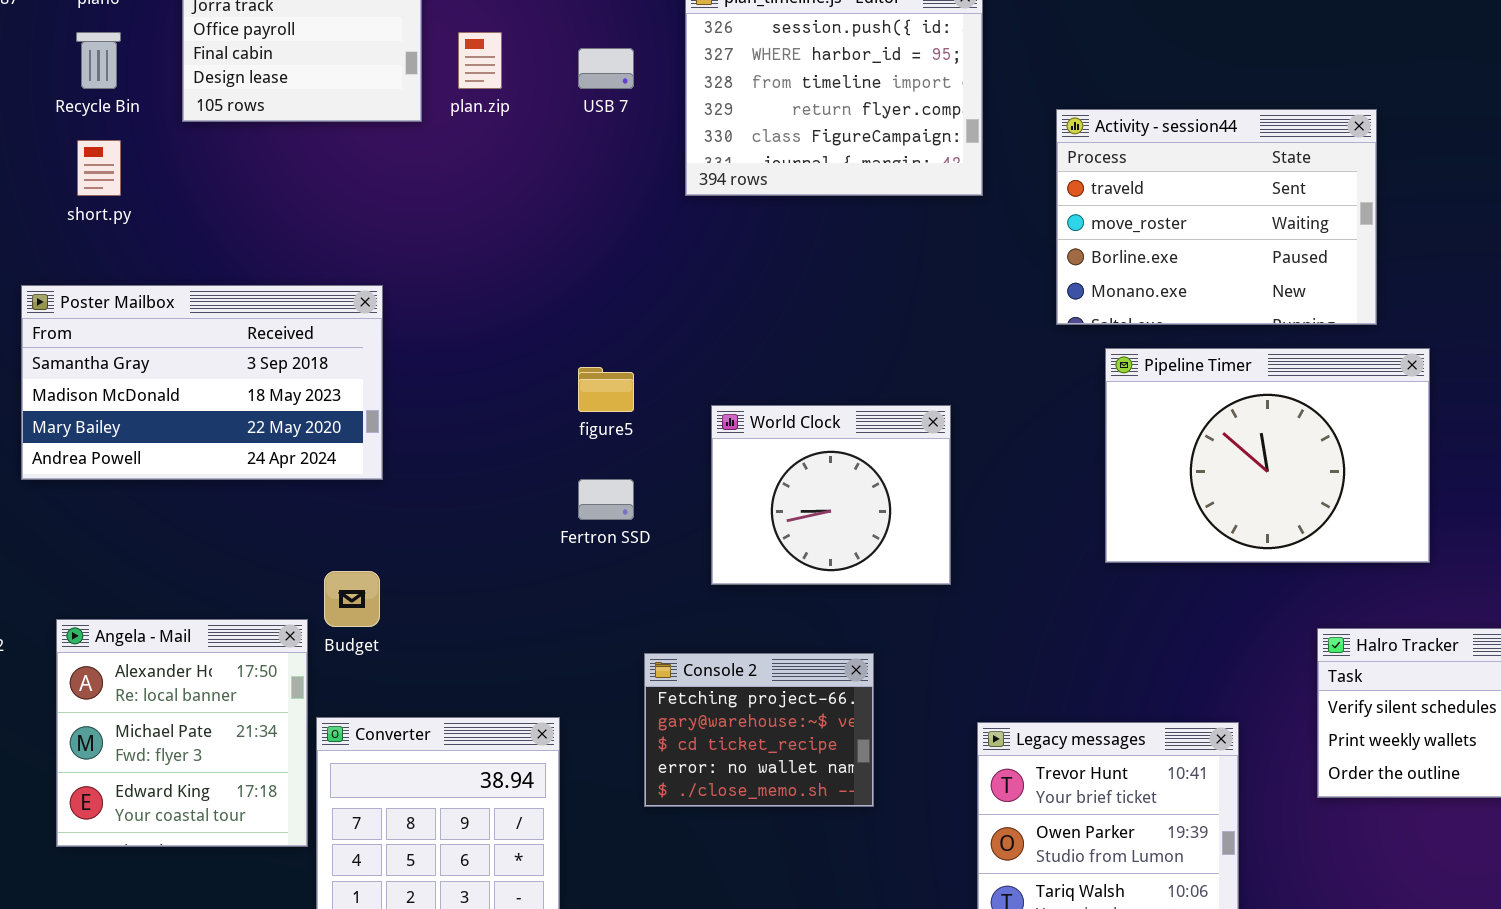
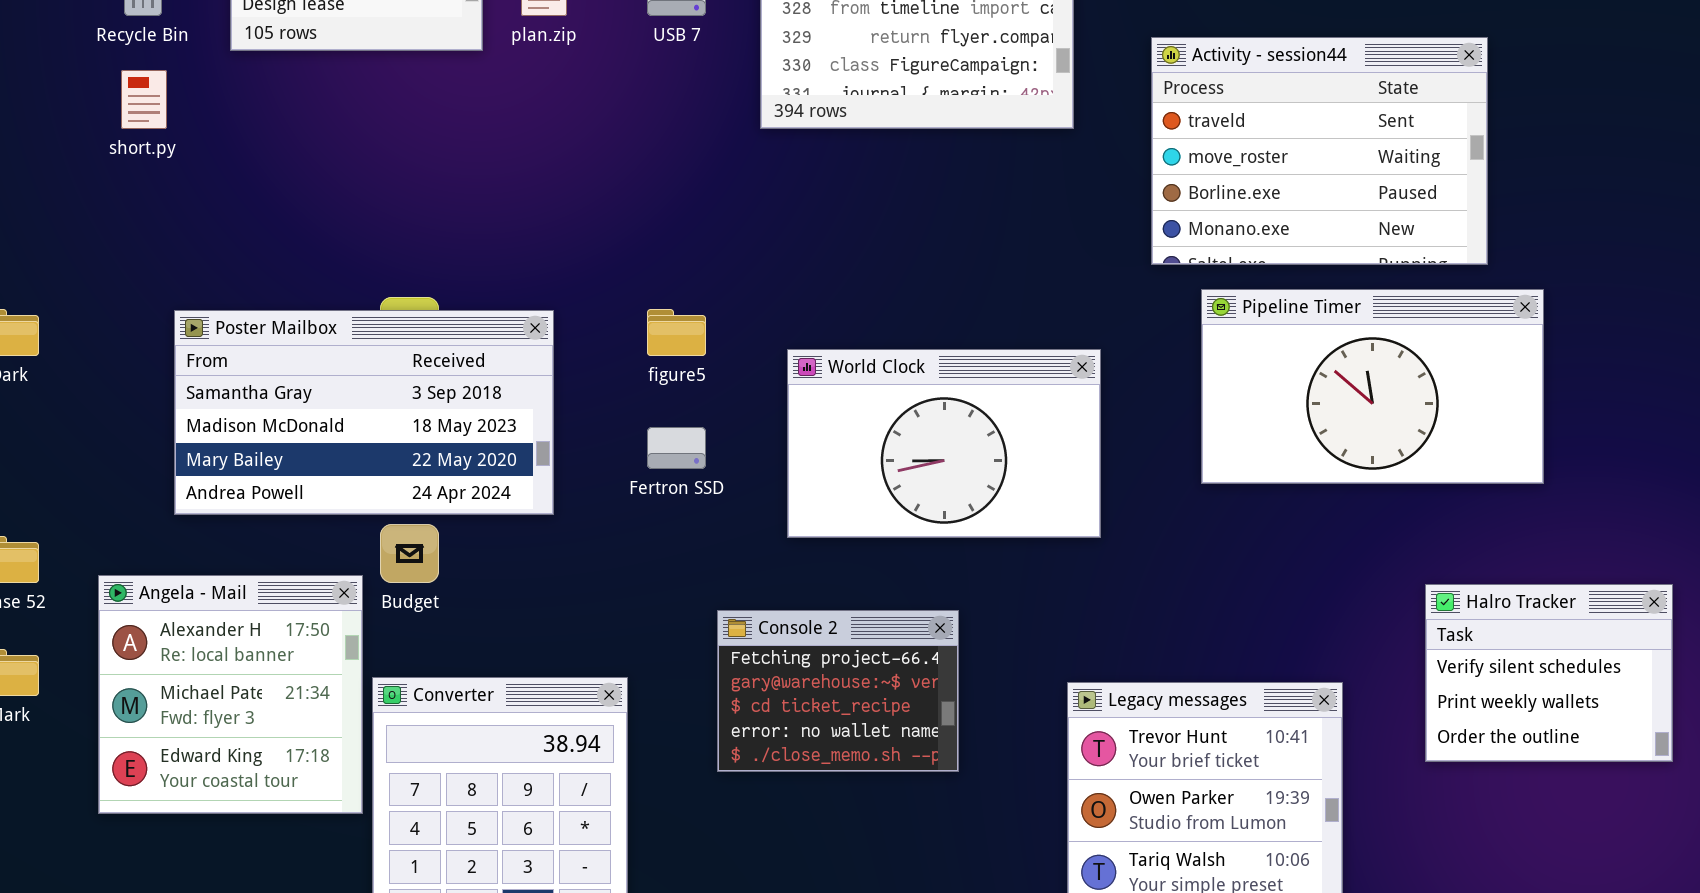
Poster Mailbox: [21,285,383,480] -> [174,310,554,515], moved
Pipeline Timer: [1105,348,1430,563] -> [1201,289,1544,484], resized
World Clock: [711,405,951,585] -> [787,349,1101,538], resized

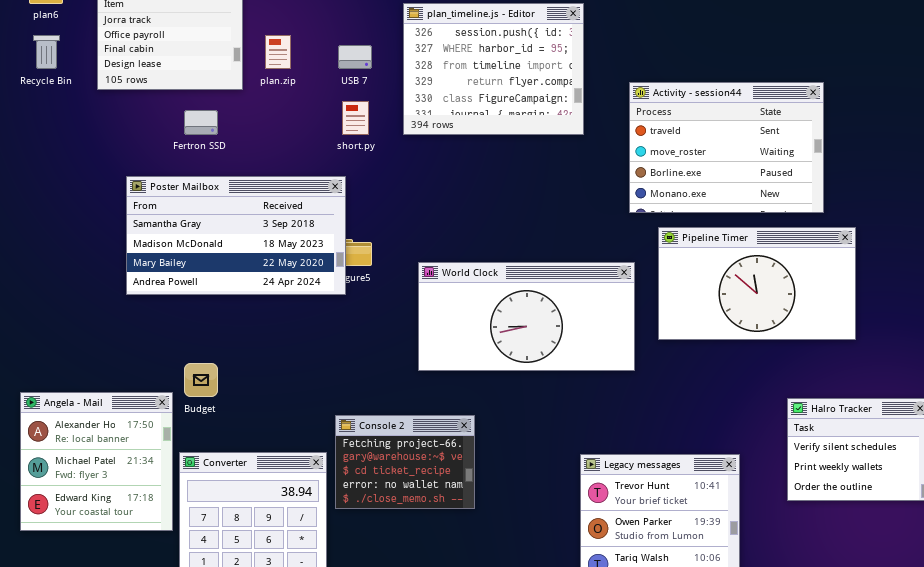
short.py: [121,70,167,129] -> [342,101,369,135], moved
Poster Mailbox: [174,310,554,515] -> [126,176,346,295], moved
World Clock: [787,349,1101,538] -> [418,262,635,371], resized
Fertron SSD: [647,427,706,469] -> [184,110,218,135], moved
Console 2: [717,610,959,772] -> [335,415,475,509], moved

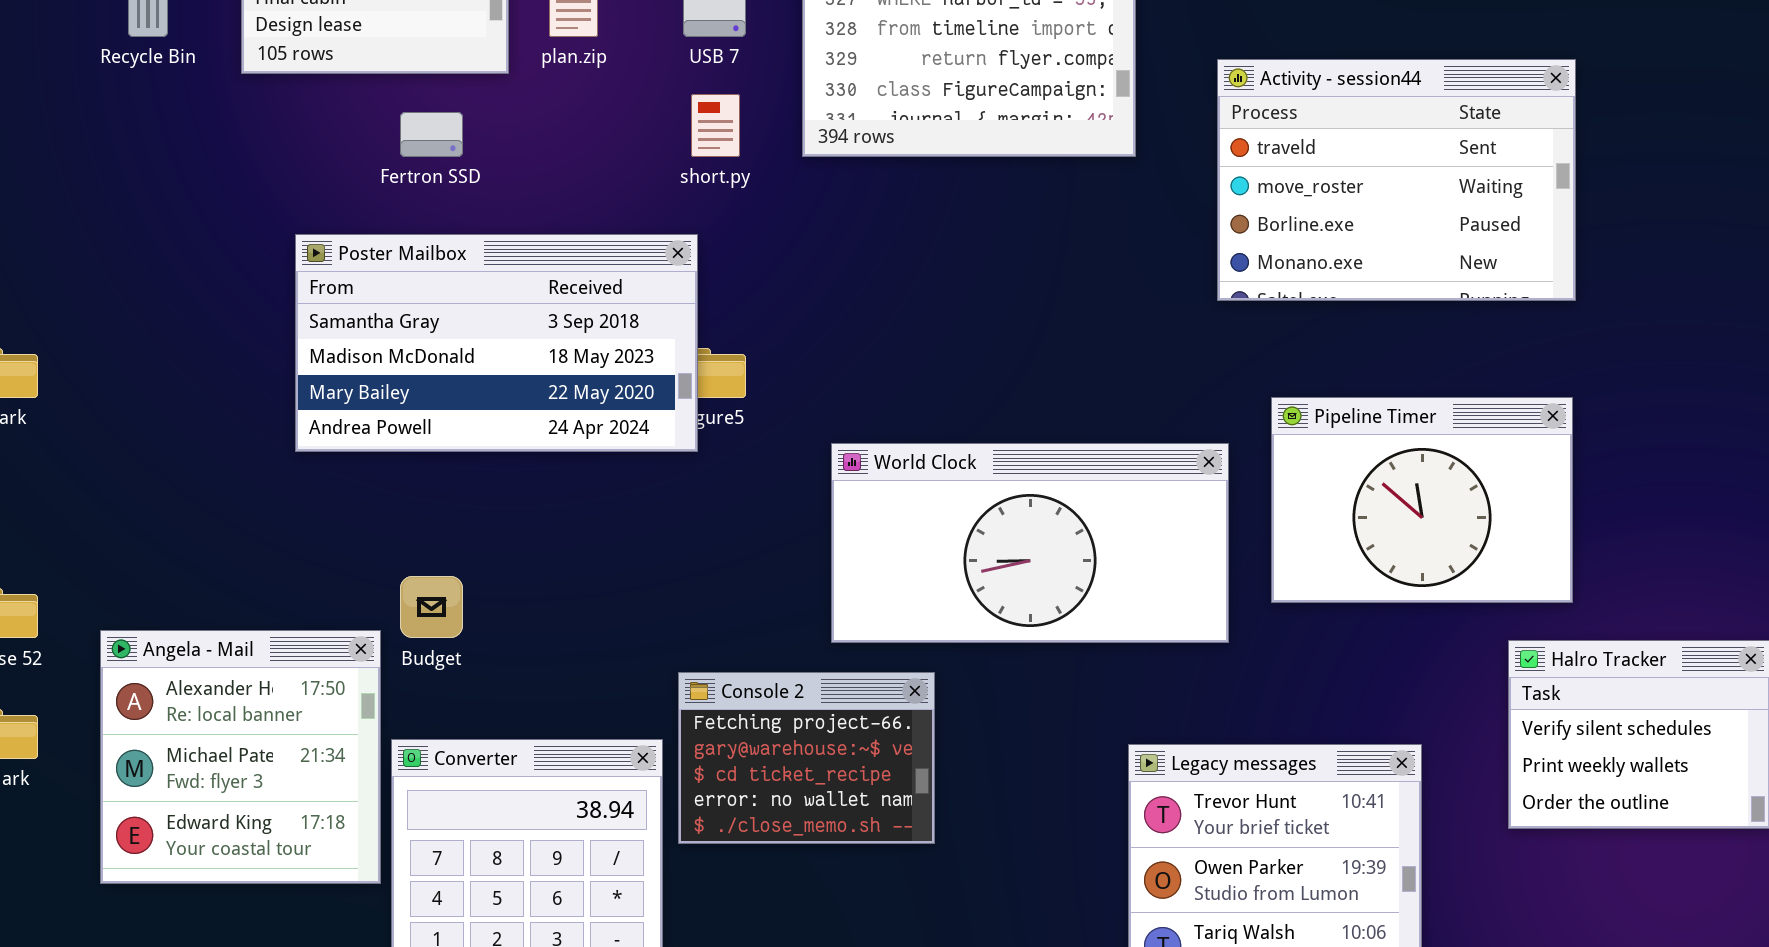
Pipeline Timer: [658,227,856,340] -> [1271,397,1573,603], moved, resized
World Clock: [418,262,635,371] -> [831,443,1229,643], moved

